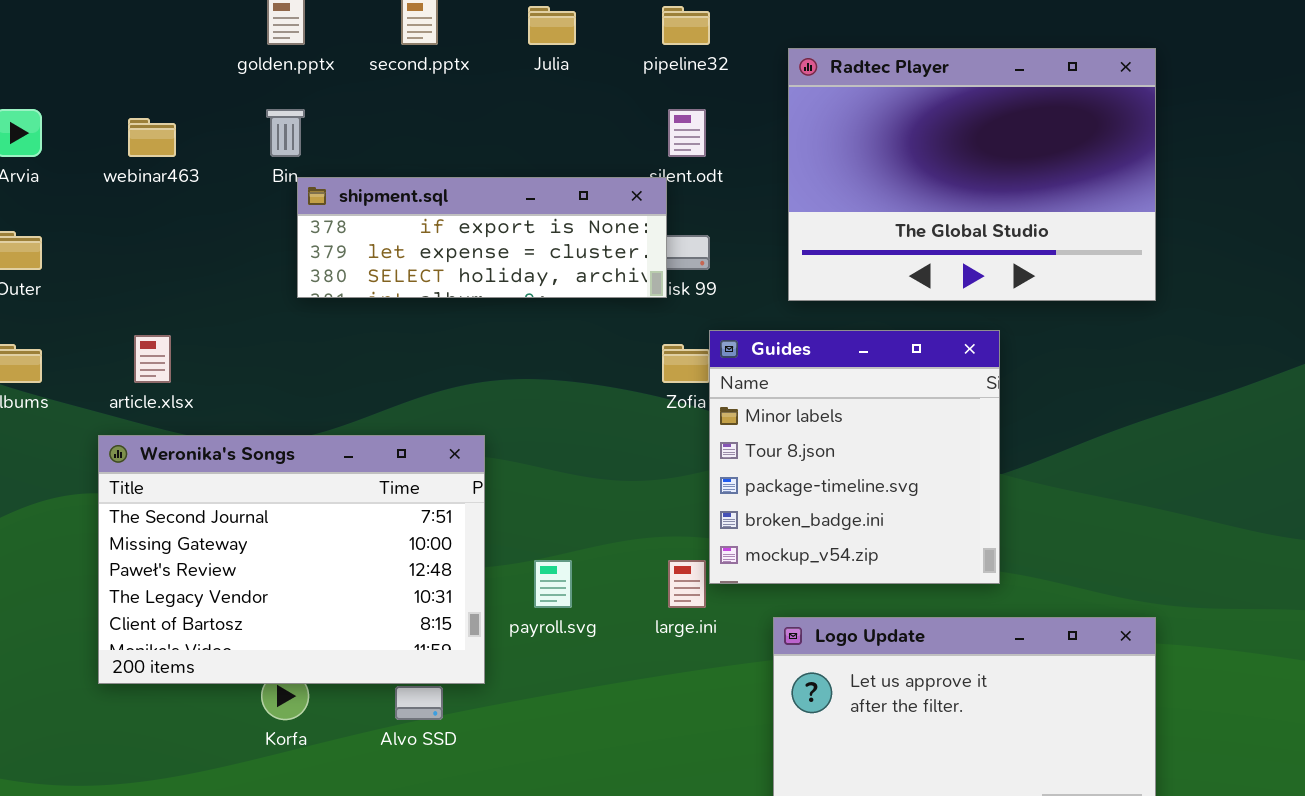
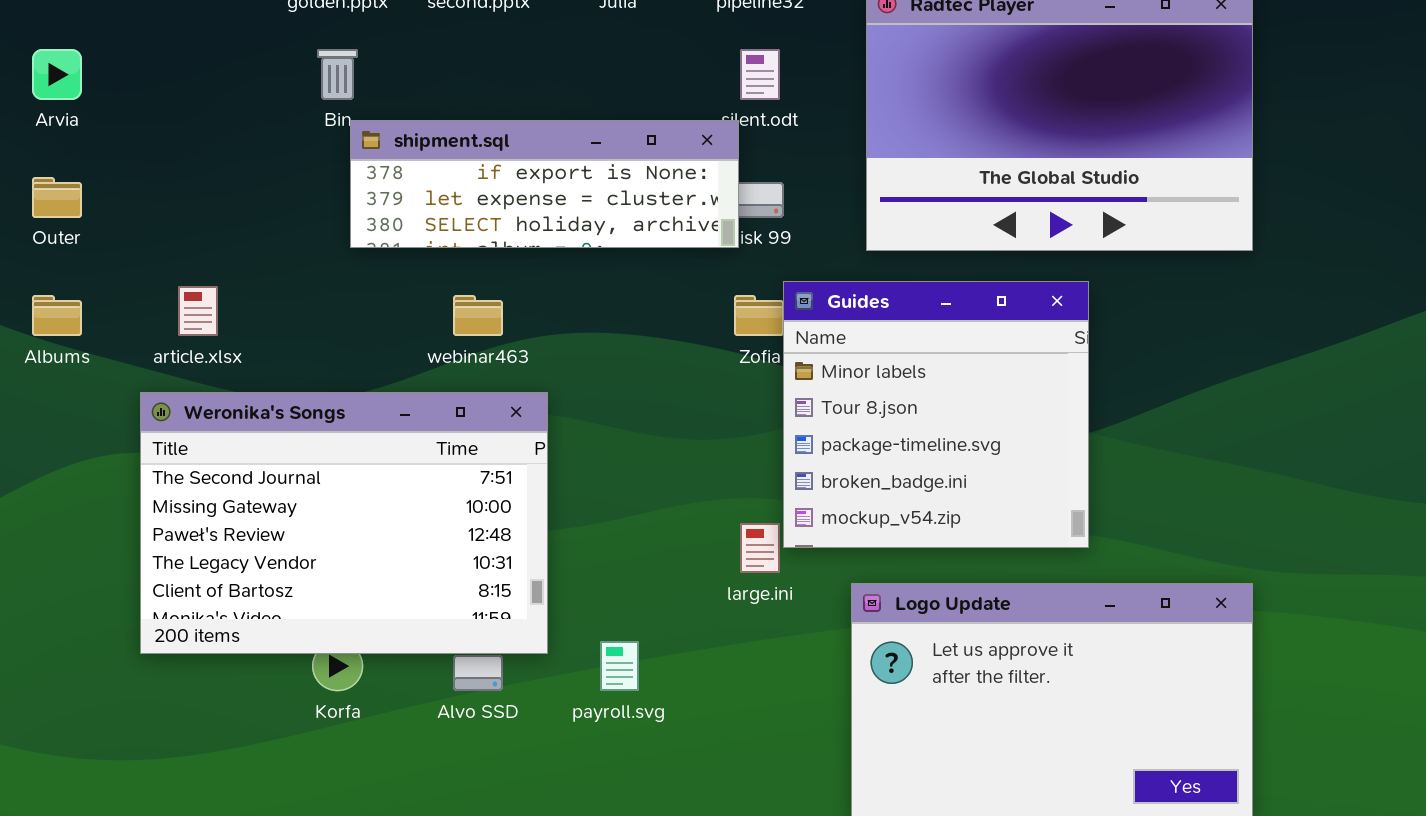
webinar463: [128,118,176,157] -> [453,295,503,336], moved
payroll.svg: [534,560,572,608] -> [600,641,639,691], moved

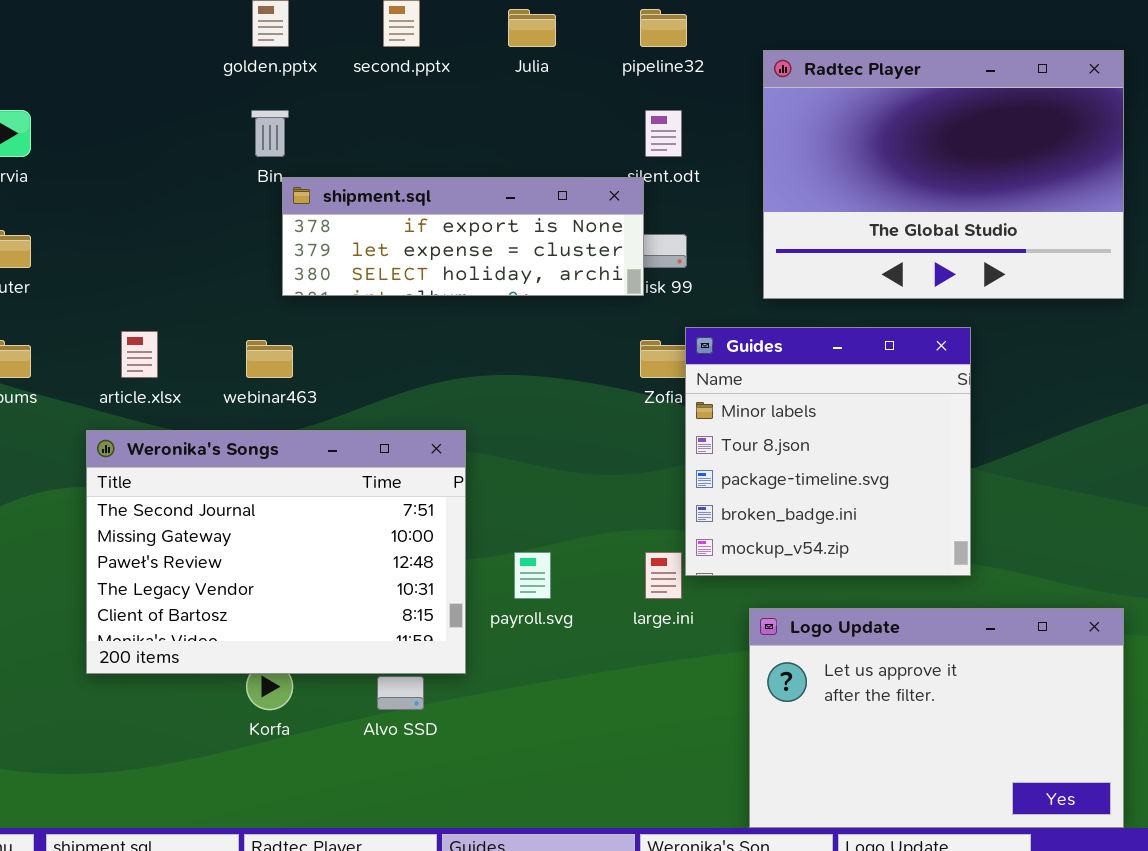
webinar463: [453,295,503,336] -> [246,340,293,378], moved
payroll.svg: [600,641,639,691] -> [514,552,551,599], moved

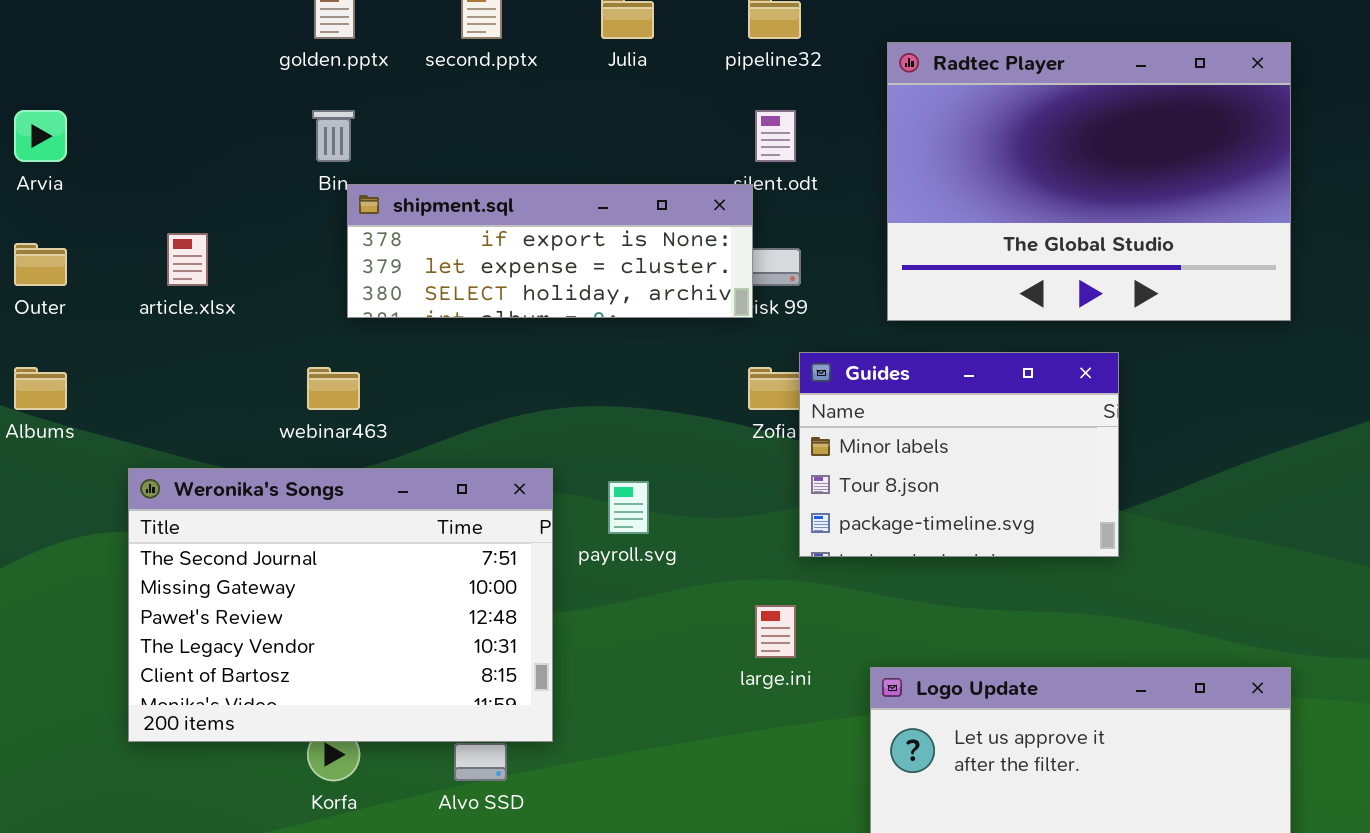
Guides: [685,327,971,576] -> [799,352,1119,557], resized
article.xlsx: [121,331,158,378] -> [167,233,208,286], moved
payroll.svg: [514,552,551,599] -> [608,481,649,534], moved

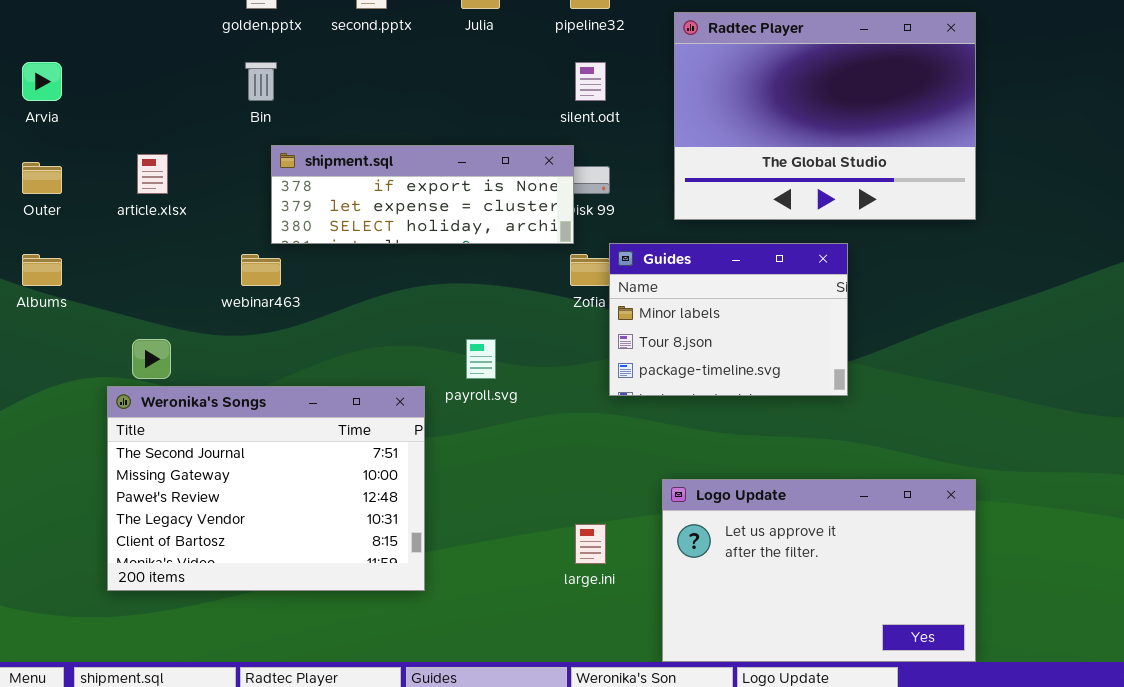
shipment.sql: [347,184,753,318] -> [271,145,574,244], moved
Weronika's Songs: [128,468,553,742] -> [107,386,425,591], moved
large.ini: [755,605,796,658] -> [575,524,606,564], moved

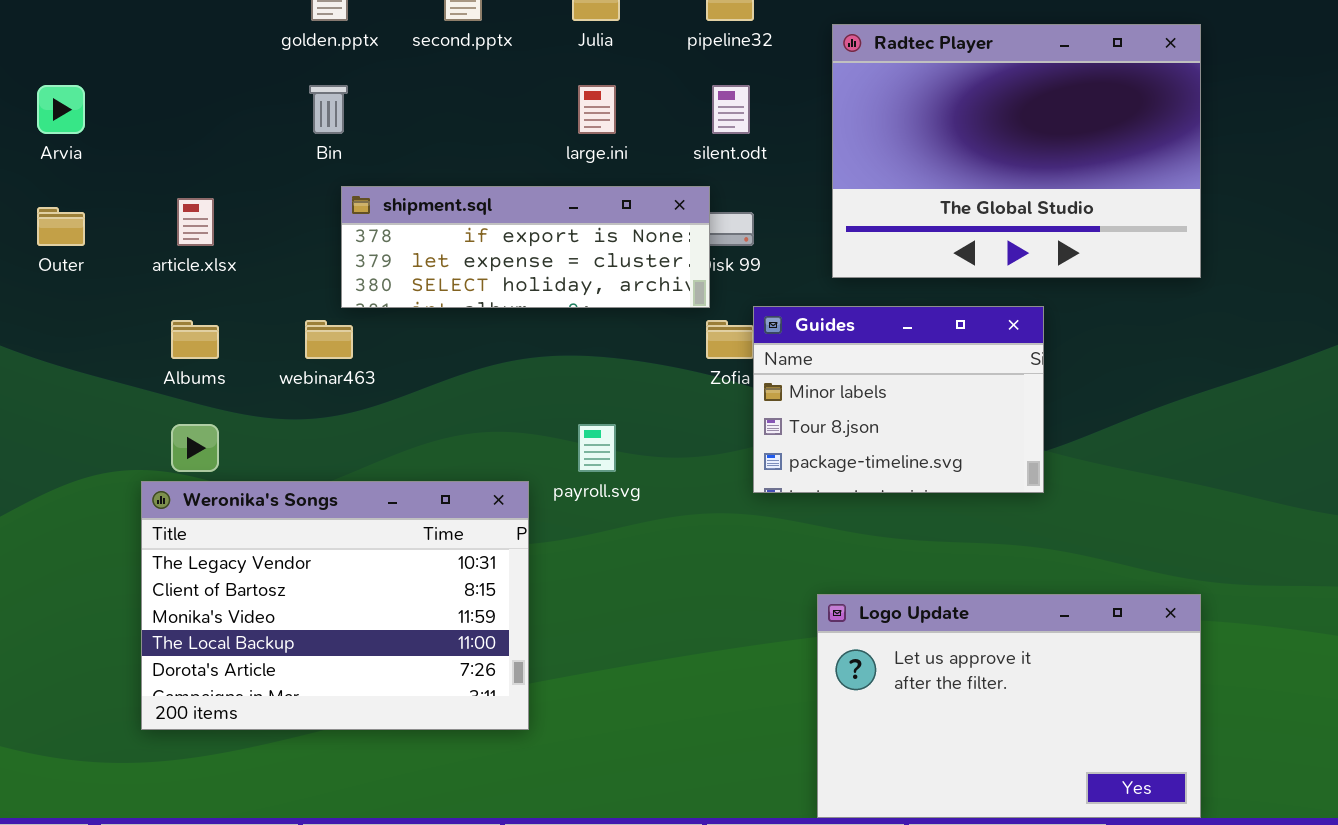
Albums: [22,254,62,286] -> [171,320,219,359], moved
Weronika's Songs: [107,386,425,591] -> [141,481,529,730], scrolled down 3 rows
large.ini: [575,524,606,564] -> [578,85,616,134], moved

